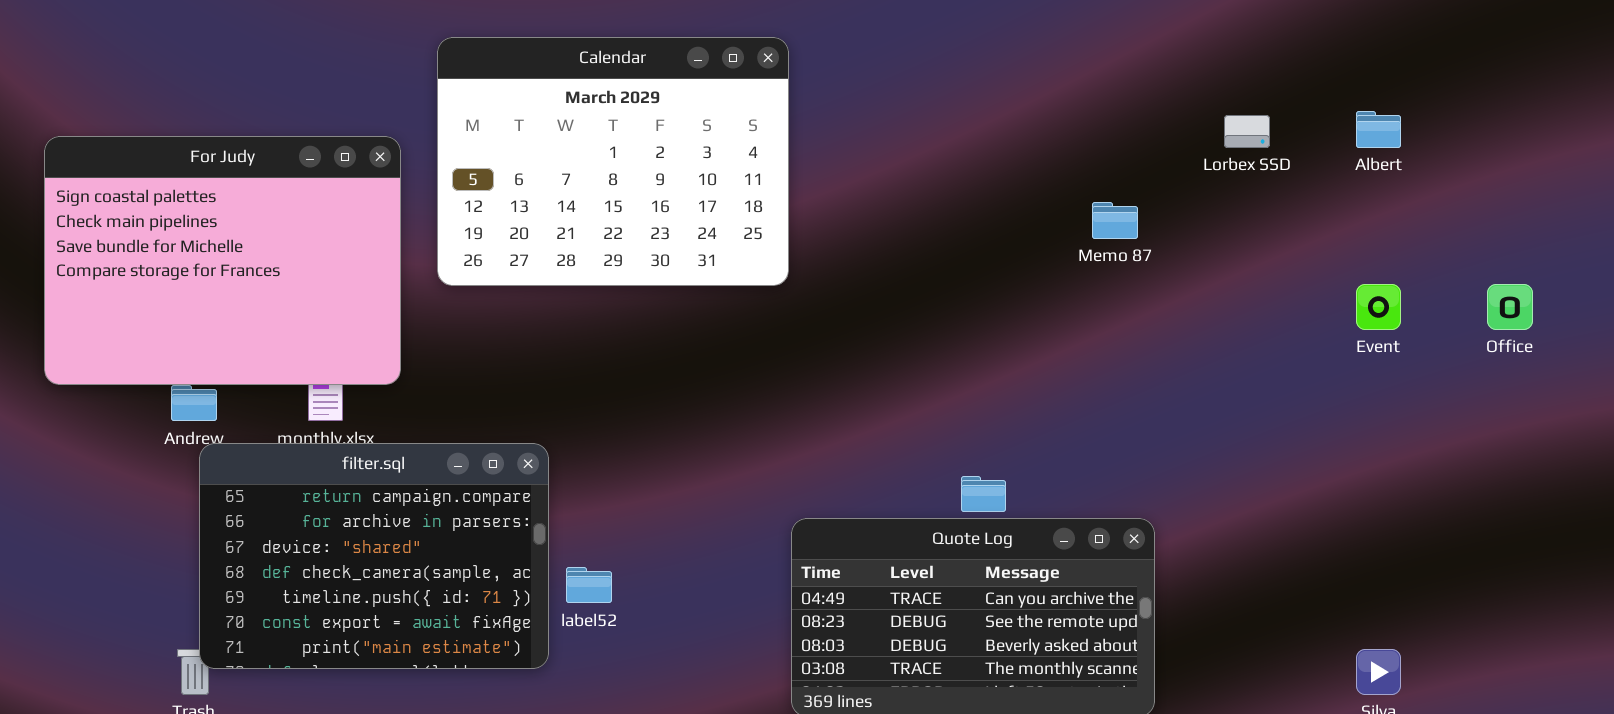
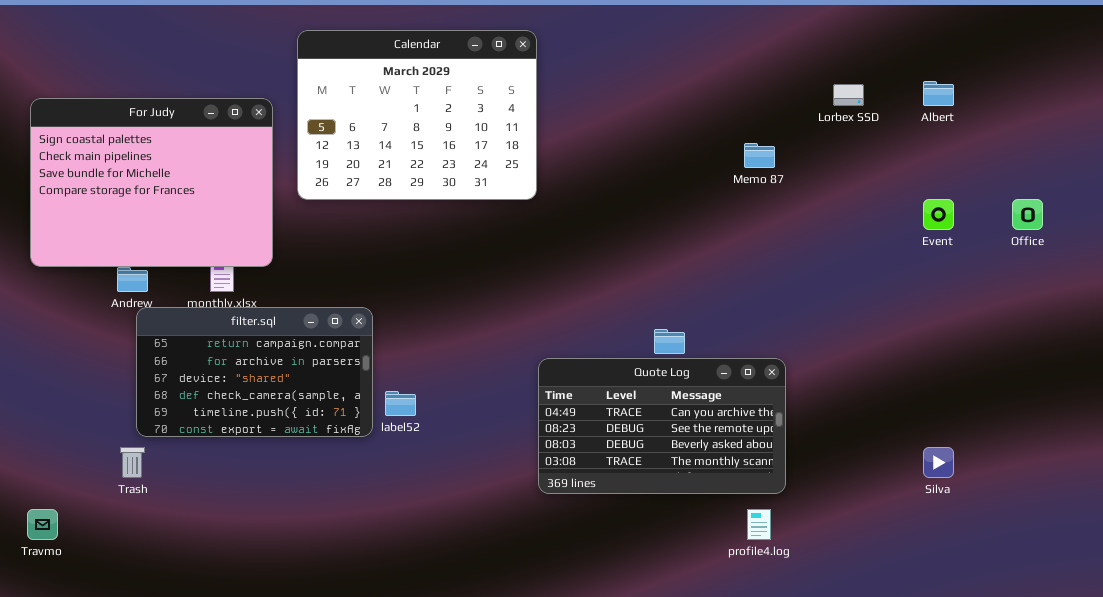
filter.sql: [199,443,549,669] -> [136,307,373,437], resized

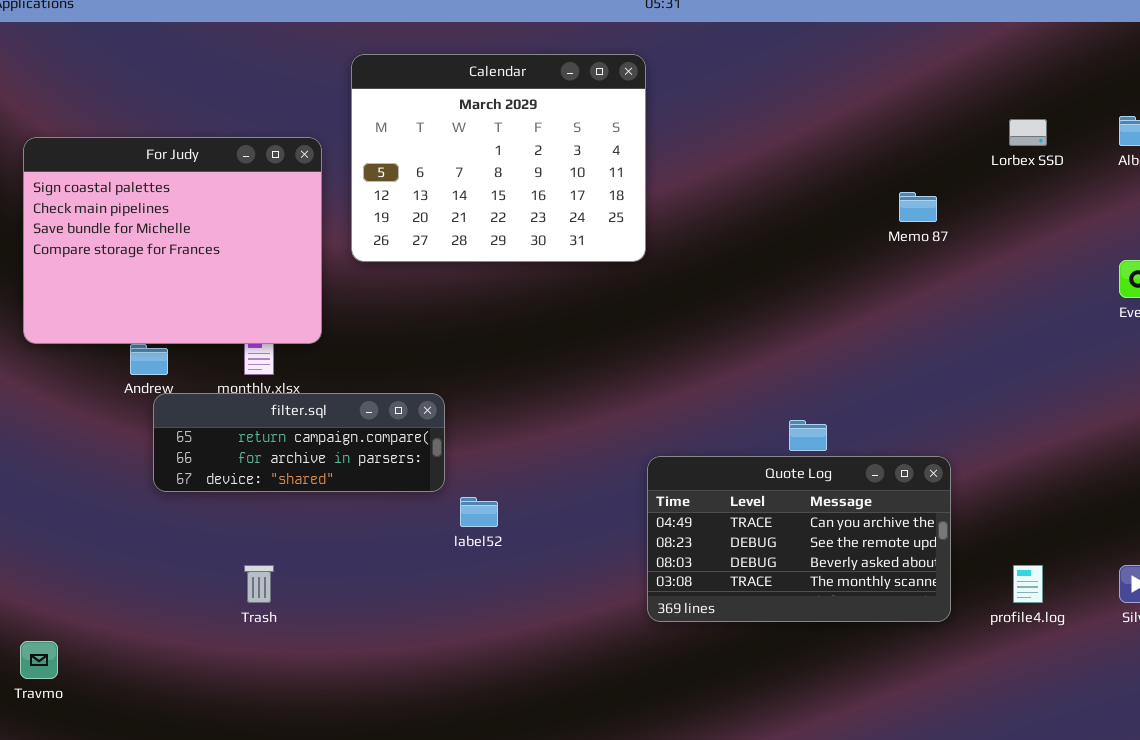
filter.sql: [136,307,373,437] -> [153,393,445,492], resized
Trash: [120,447,145,478] -> [244,565,274,603], moved
profile4.log: [747,509,771,540] -> [1013,565,1043,603], moved

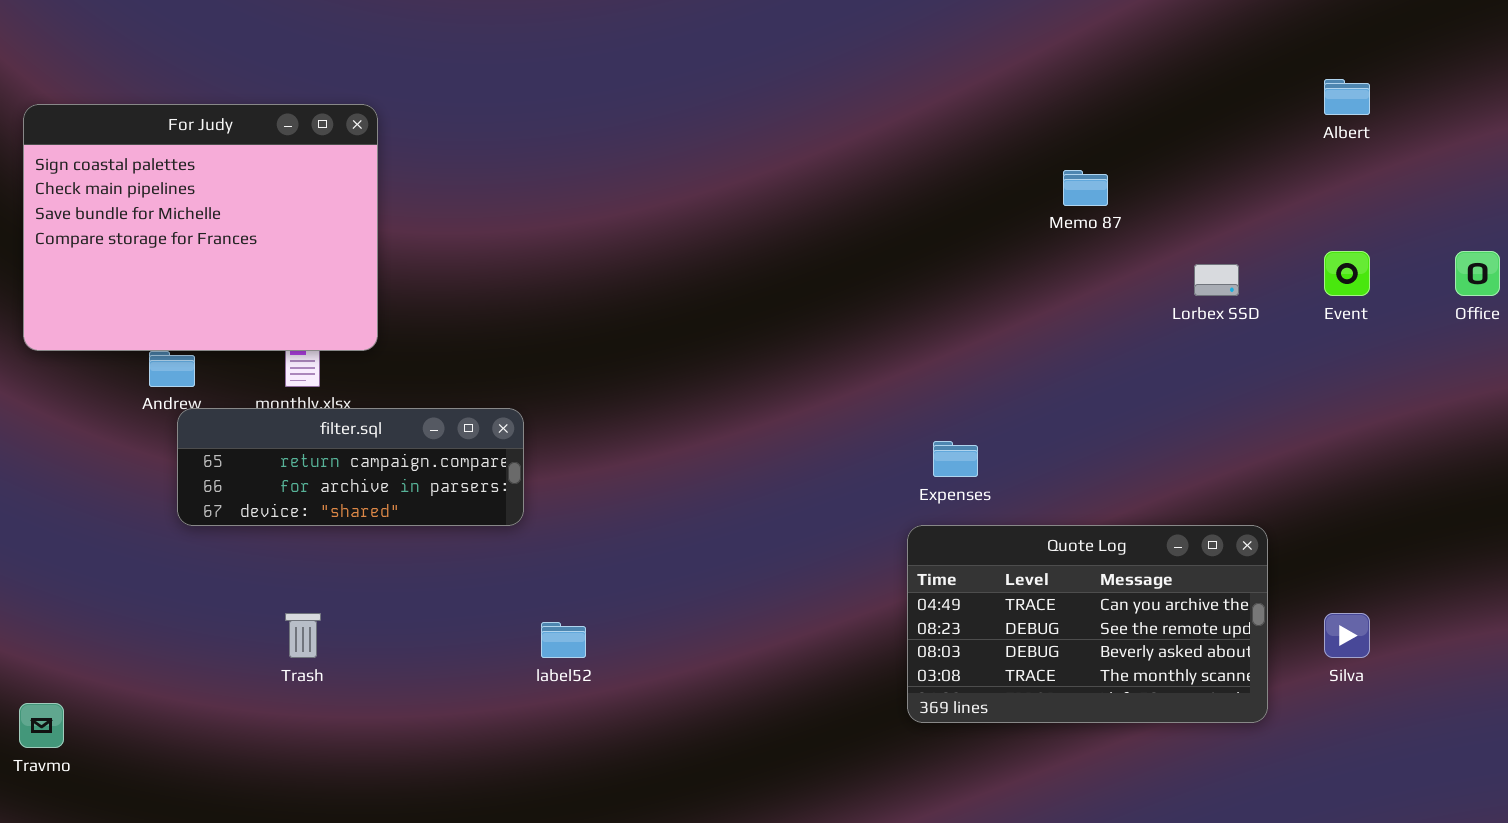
Calendar: [351,54,646,262] -> none, closed
Lorbex SSD: [1009,119,1047,146] -> [1194,264,1239,296], moved
Quote Log: [647,456,951,622] -> [907,525,1268,723], moved
label52: [460,497,498,527] -> [541,622,586,658], moved

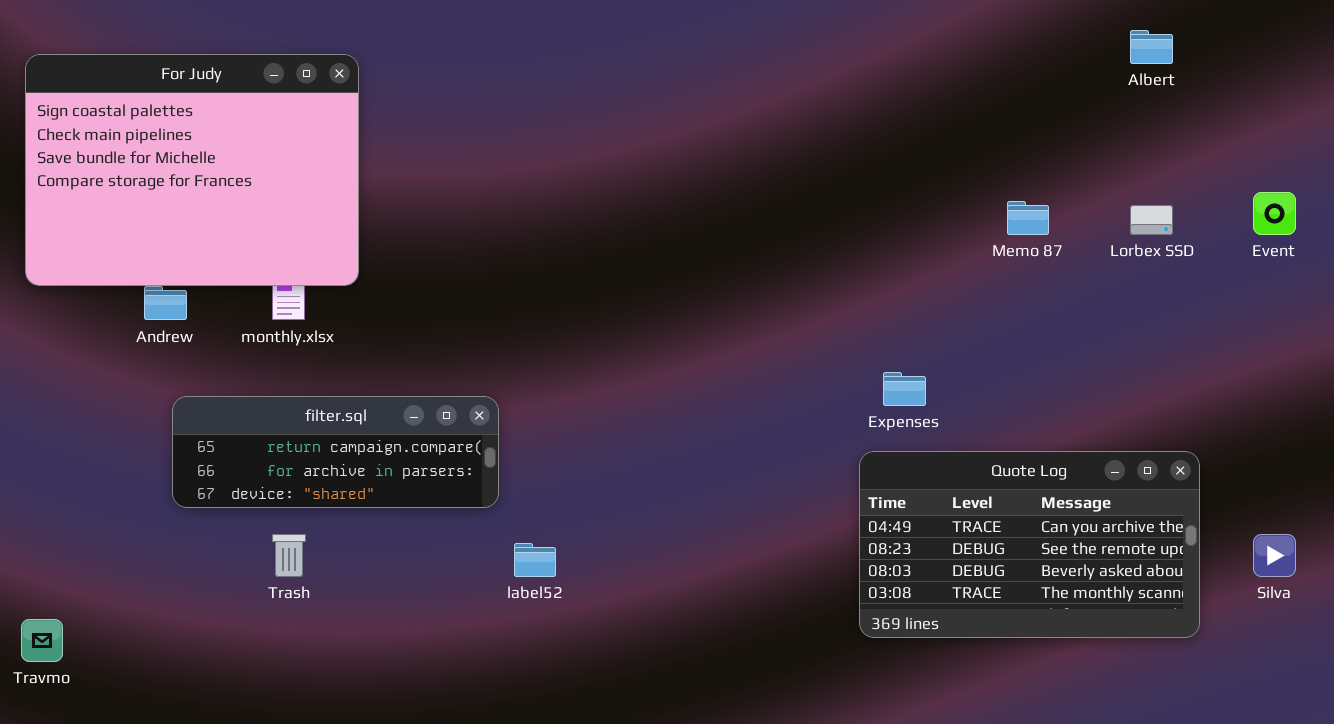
Albert: [1324,79,1370,115] -> [1130,30,1173,64], moved
Memo 87: [1063,170,1108,206] -> [1007,201,1049,235], moved
filter.sql: [177,408,524,526] -> [172,396,499,508], moved

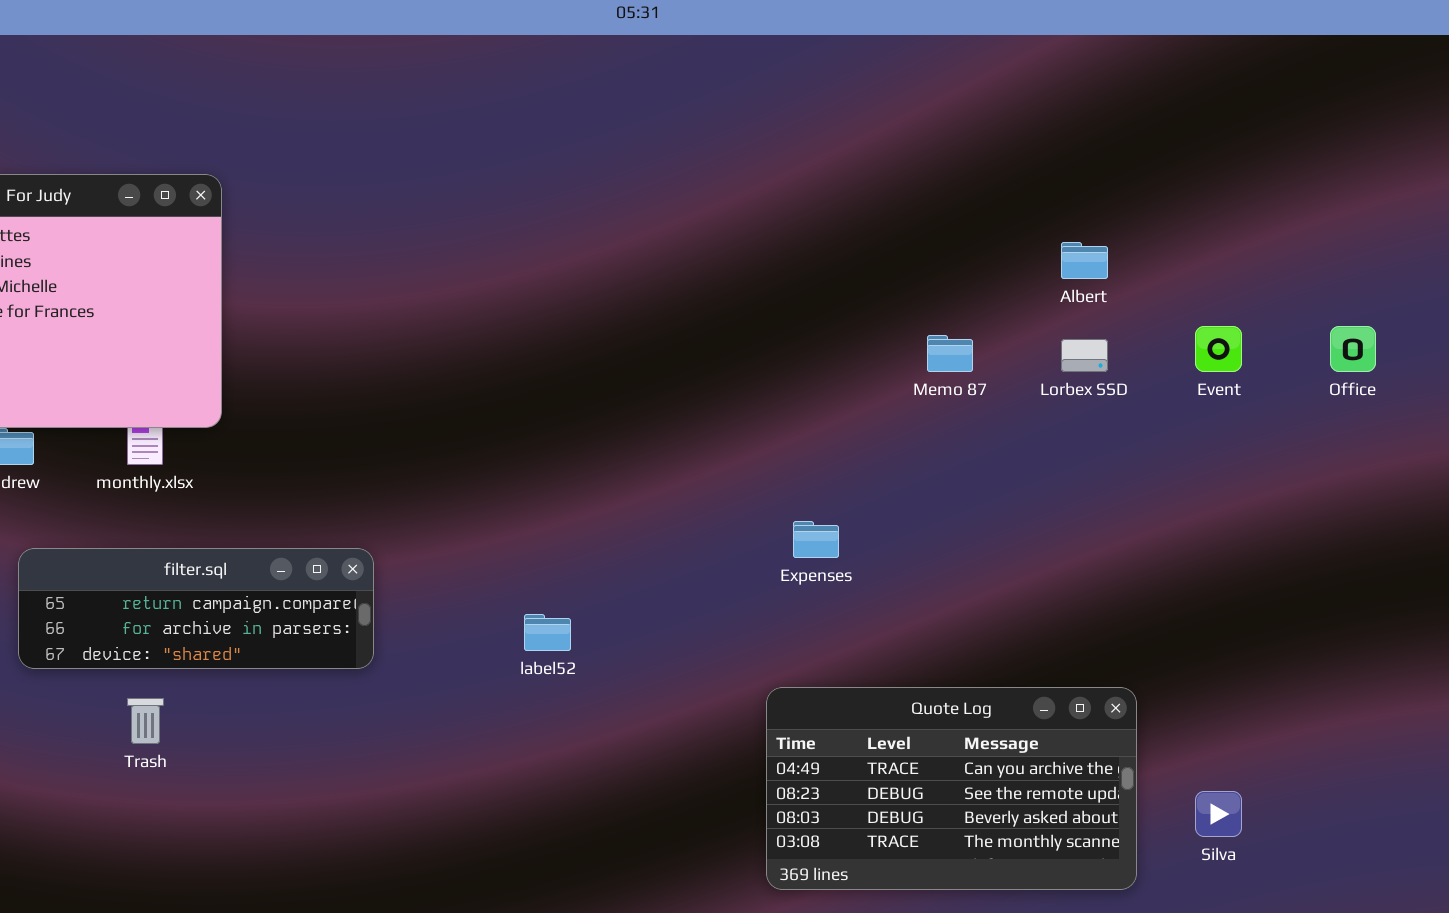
Albert: [1130,30,1173,64] -> [1061,242,1108,279], moved
Quote Log: [859,451,1200,638] -> [766,687,1137,890], moved
Silva: [1253,534,1296,577] -> [1195,791,1242,837], moved
label52: [514,543,556,577] -> [524,614,571,651], moved

